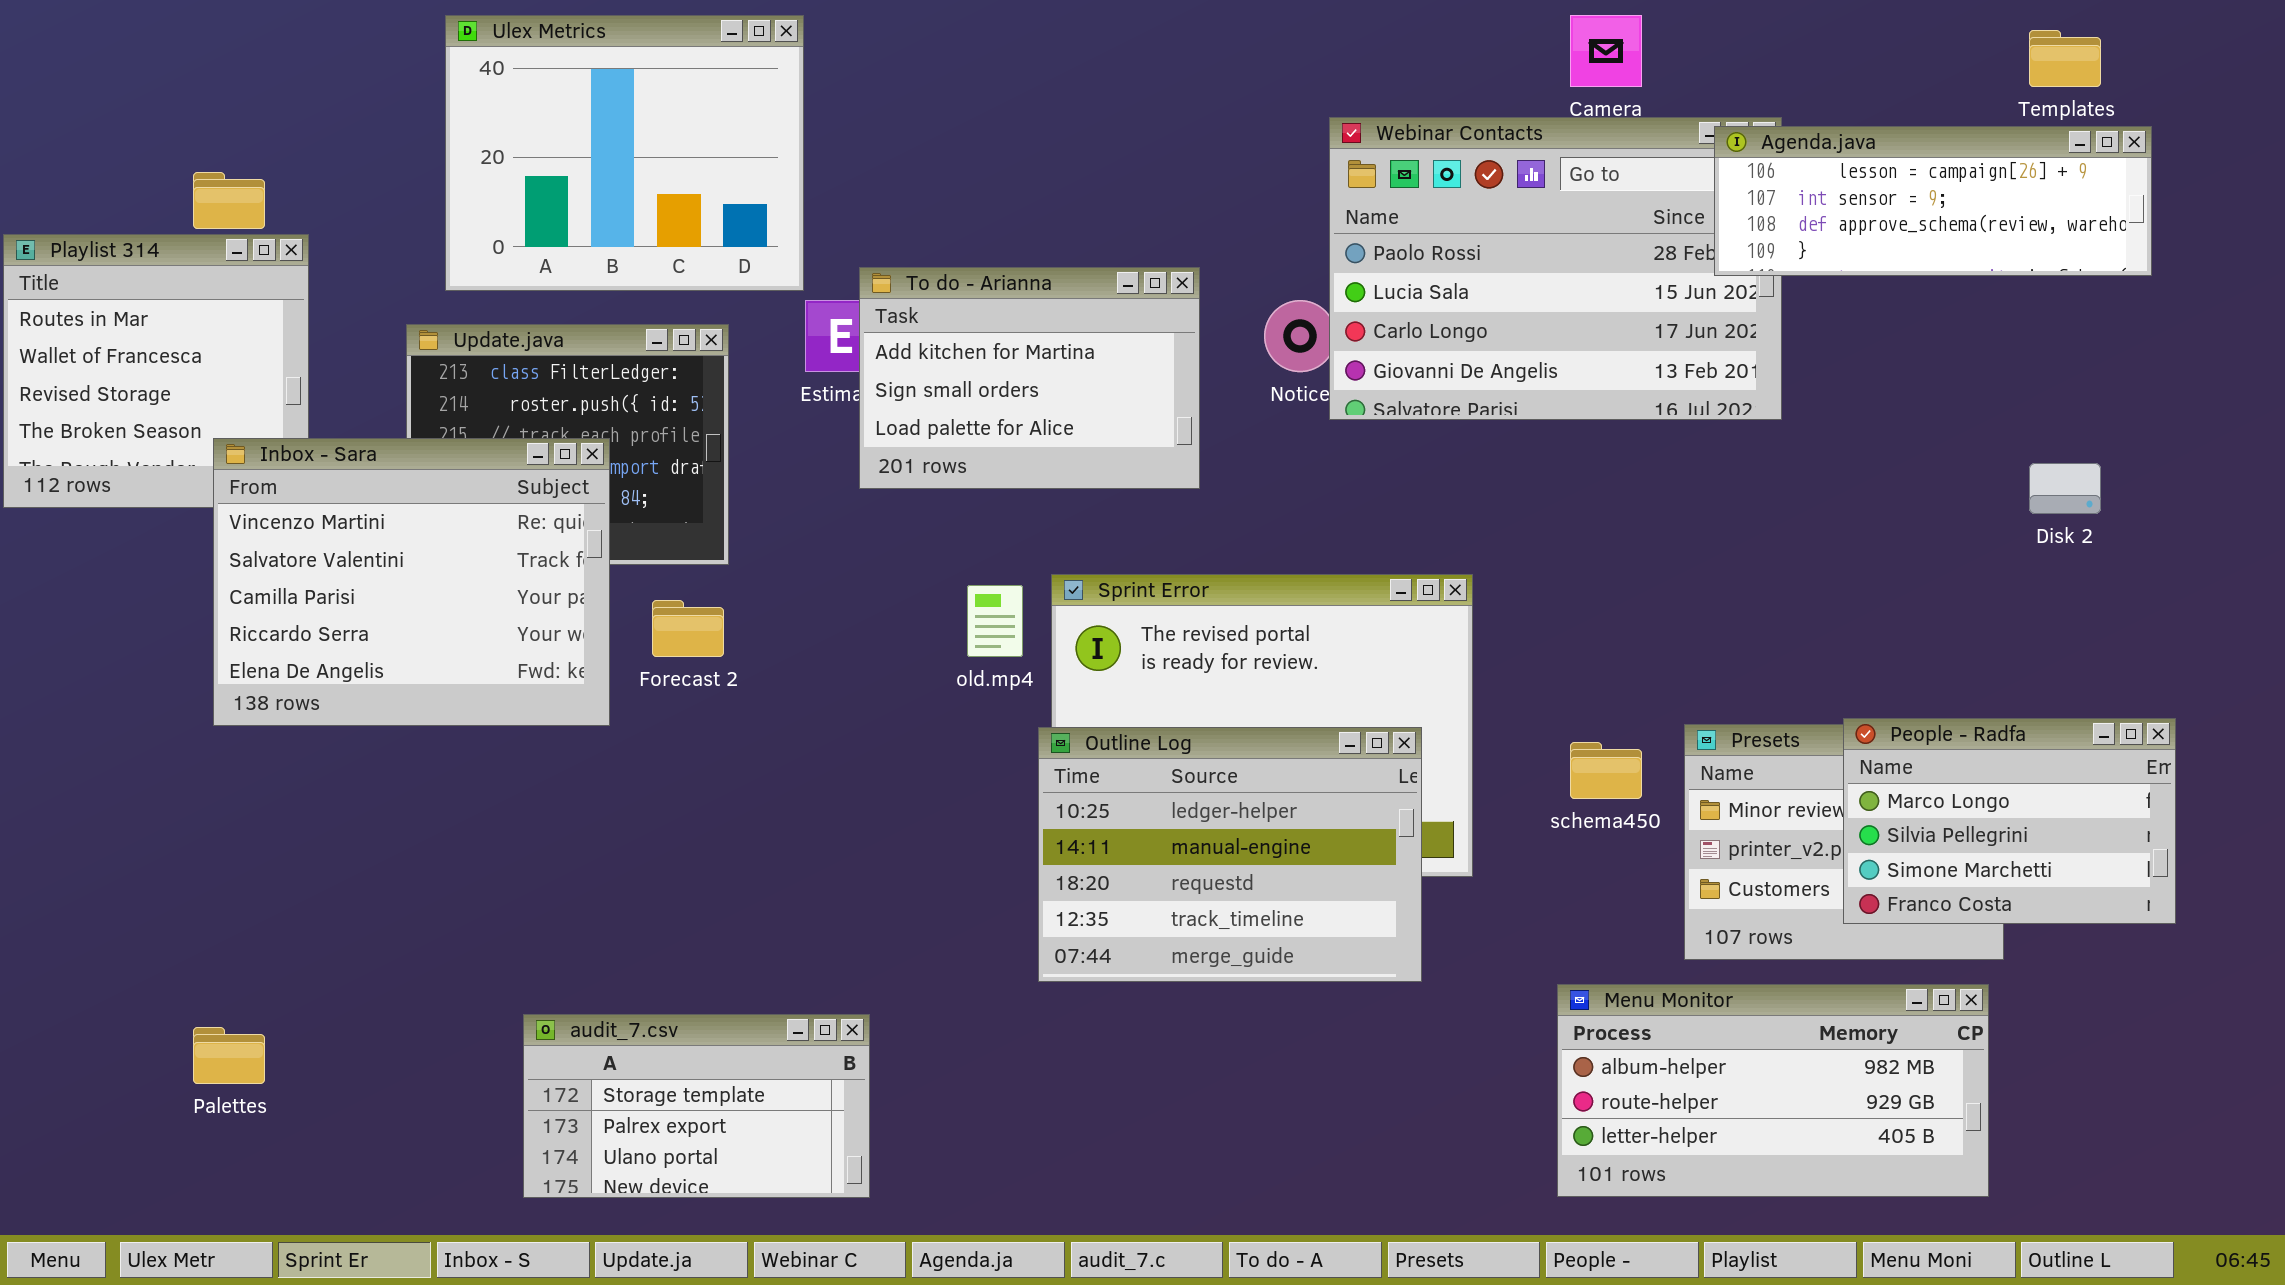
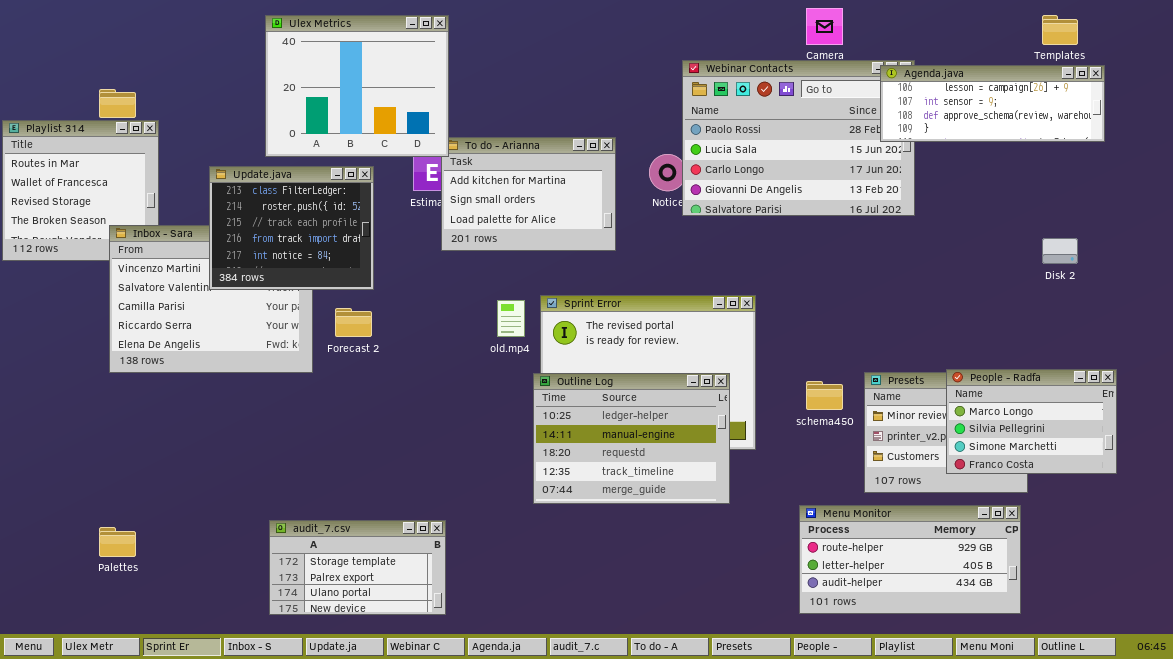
Ulex Metrics: [445,15,804,291] -> [265,15,449,157], moved
Update.java: [406,324,729,565] -> [209,166,374,290], raised
Menu Monitor: [1557,984,1989,1197] -> [799,505,1021,614], scrolled down 1 row

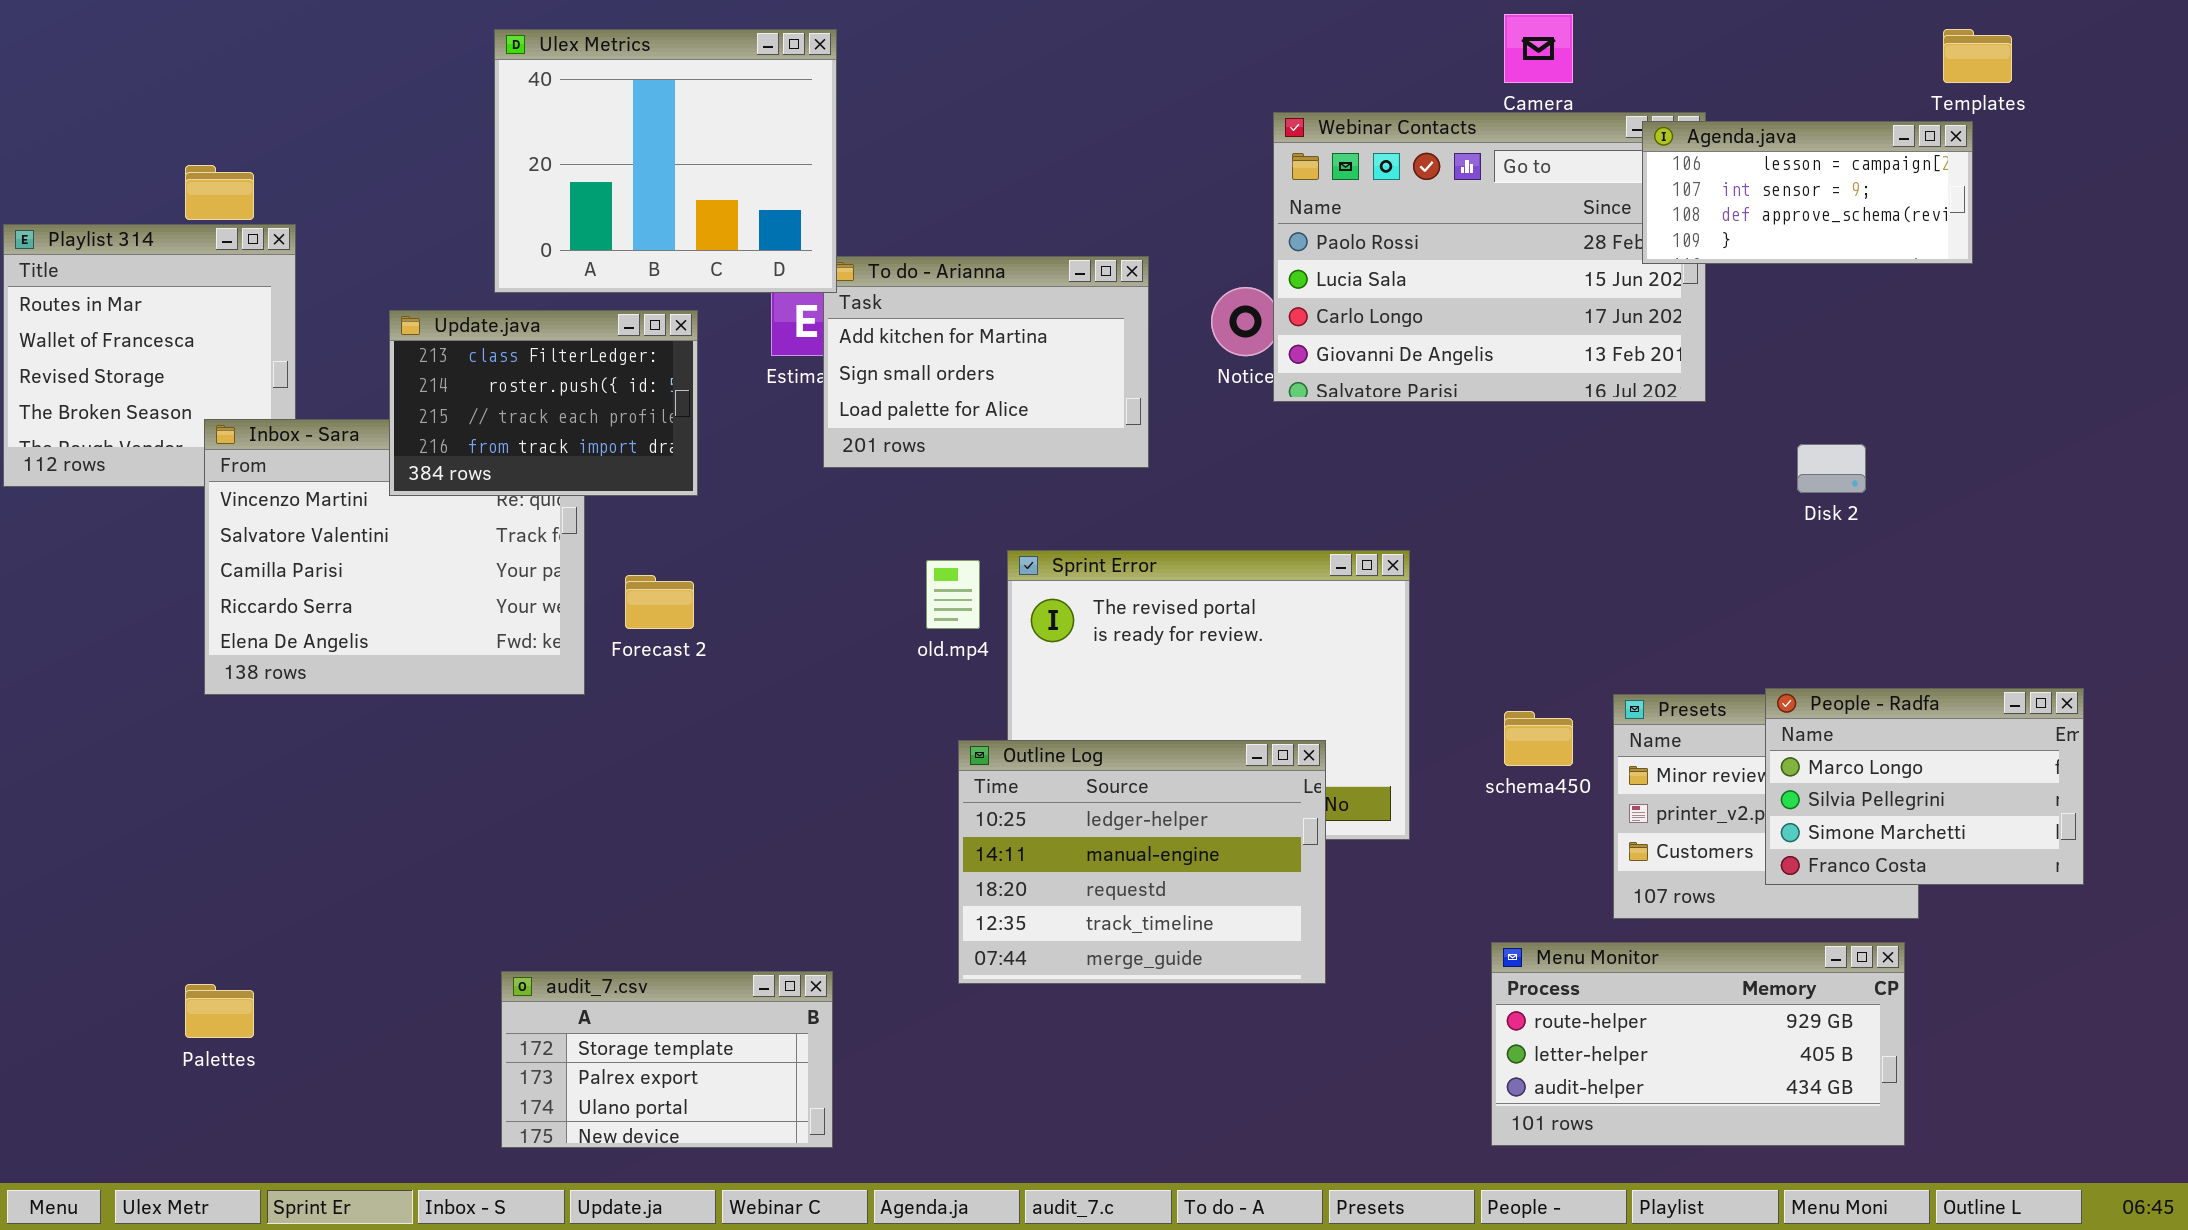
Agenda.java: [880,65,1105,142] -> [1642,121,1973,264], resized
Update.java: [209,166,374,290] -> [389,310,698,496], resized
Disk 2: [1042,238,1078,264] -> [1797,444,1866,493], moved
Outline Log: [533,373,730,504] -> [958,740,1326,984], moved

